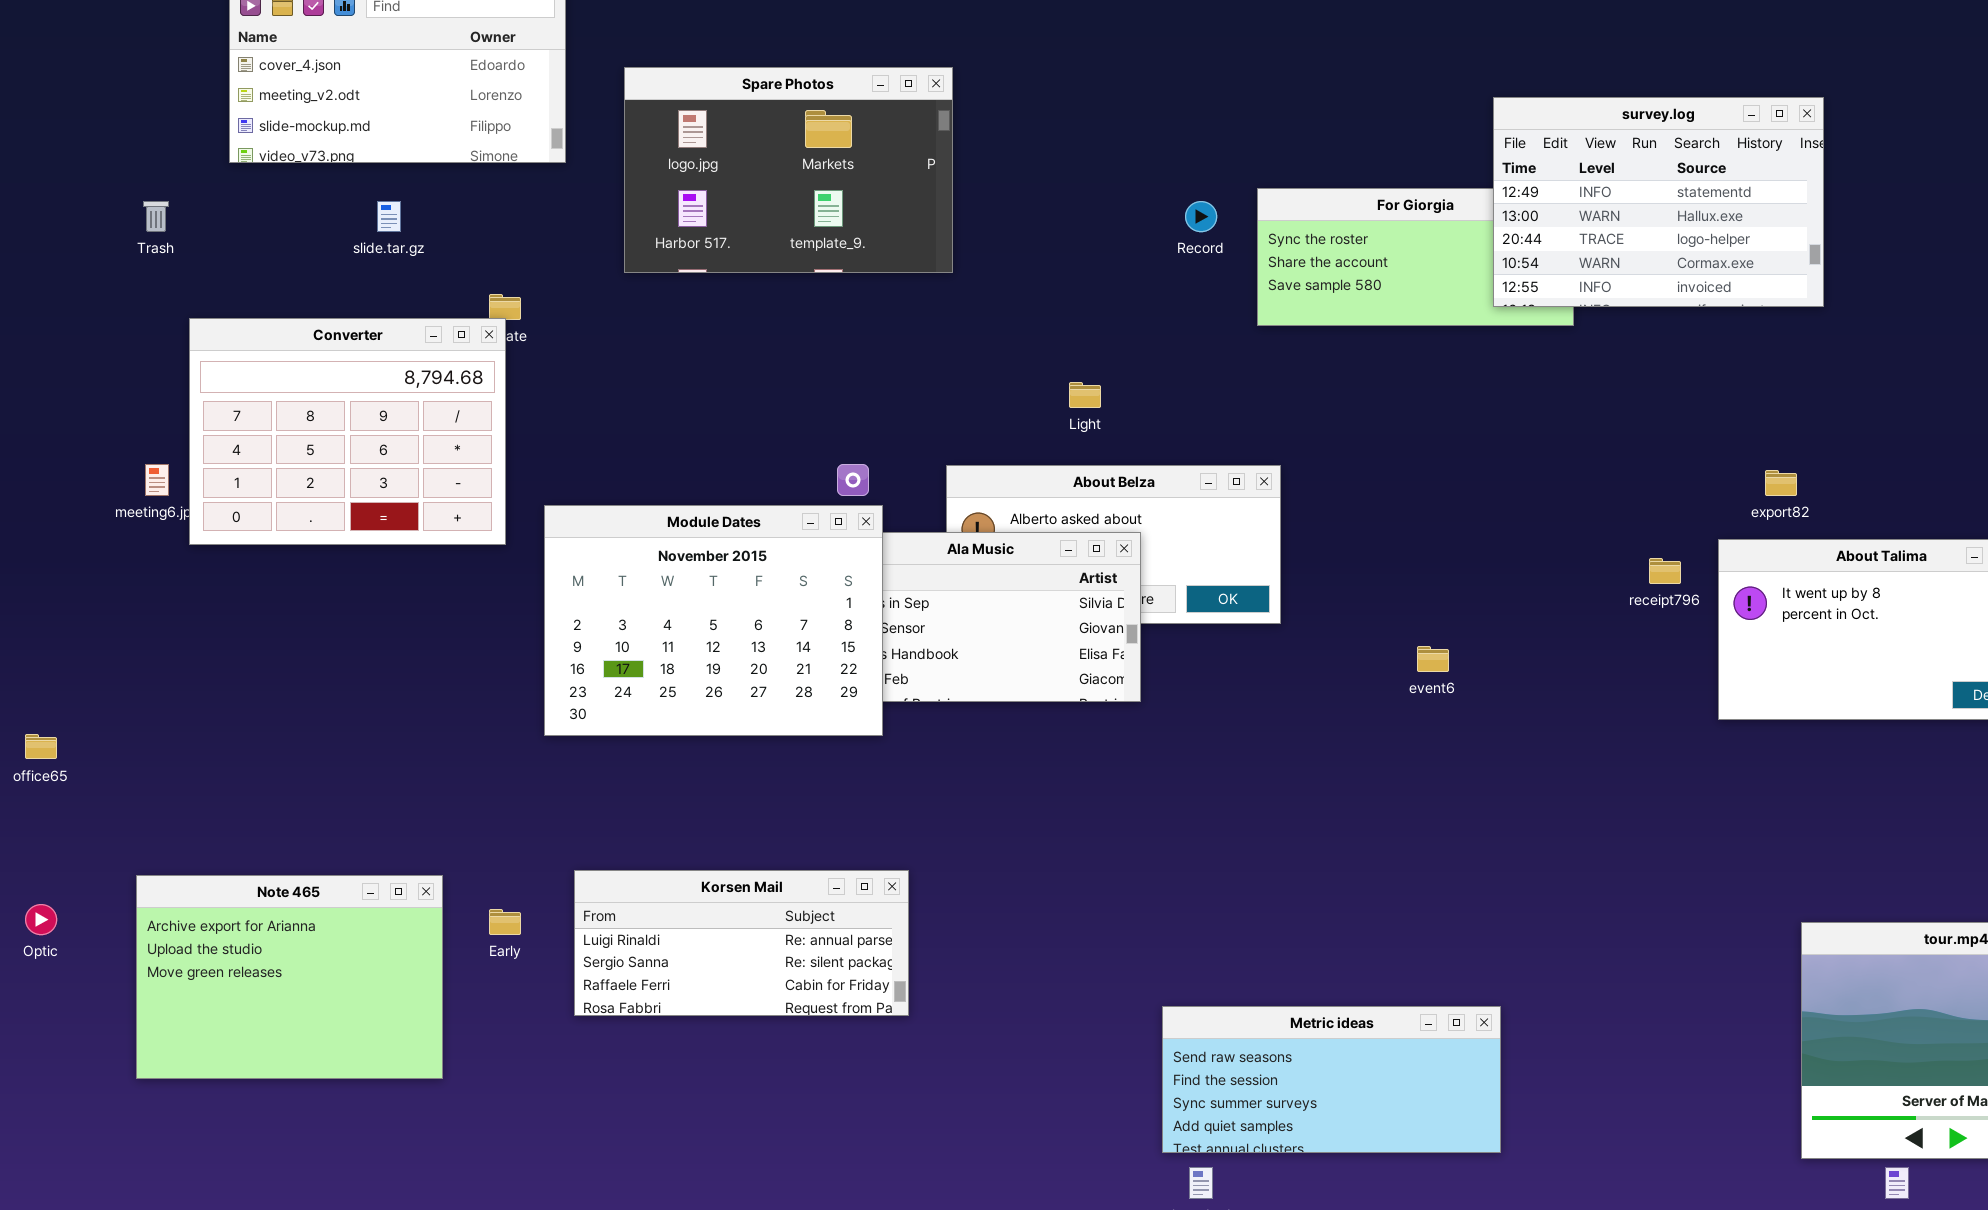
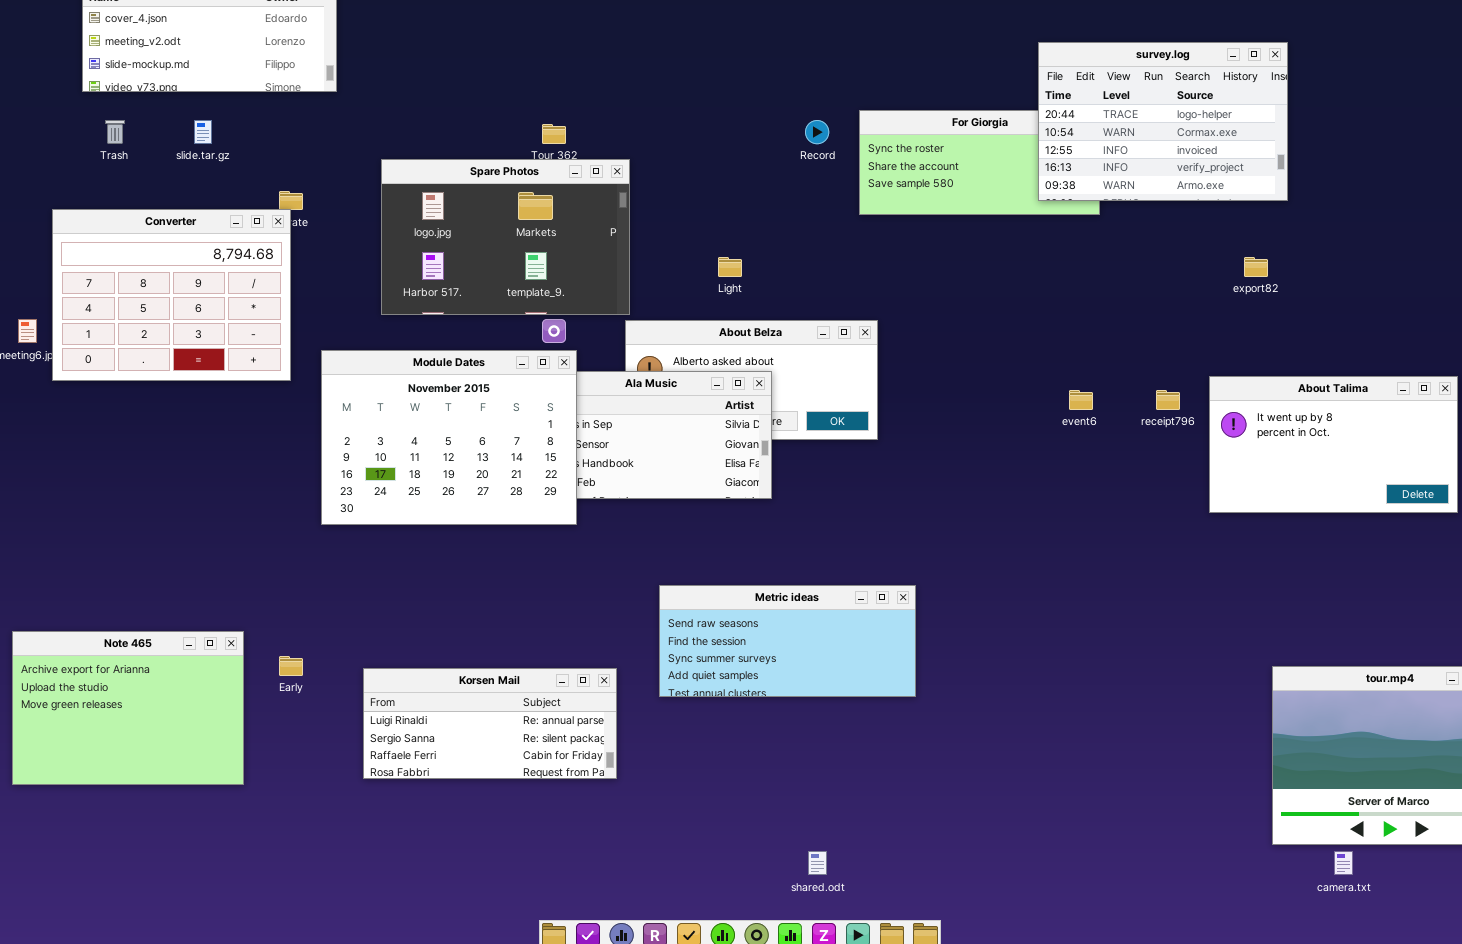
Spare Photos: [624,67,953,273] -> [381,159,630,315], moved
survey.log: [1493,97,1824,307] -> [1038,42,1288,201], scrolled down 2 rows
Trash: [143,201,169,232] -> [105,120,125,144], moved
export82: [1765,470,1797,496] -> [1244,257,1268,277], moved
event6: [1417,646,1449,672] -> [1069,390,1093,410], moved
Korsen Mail: [574,870,909,1016] -> [363,668,617,779], moved
Metric ideas: [1162,1006,1501,1153] -> [659,585,916,697], moved

